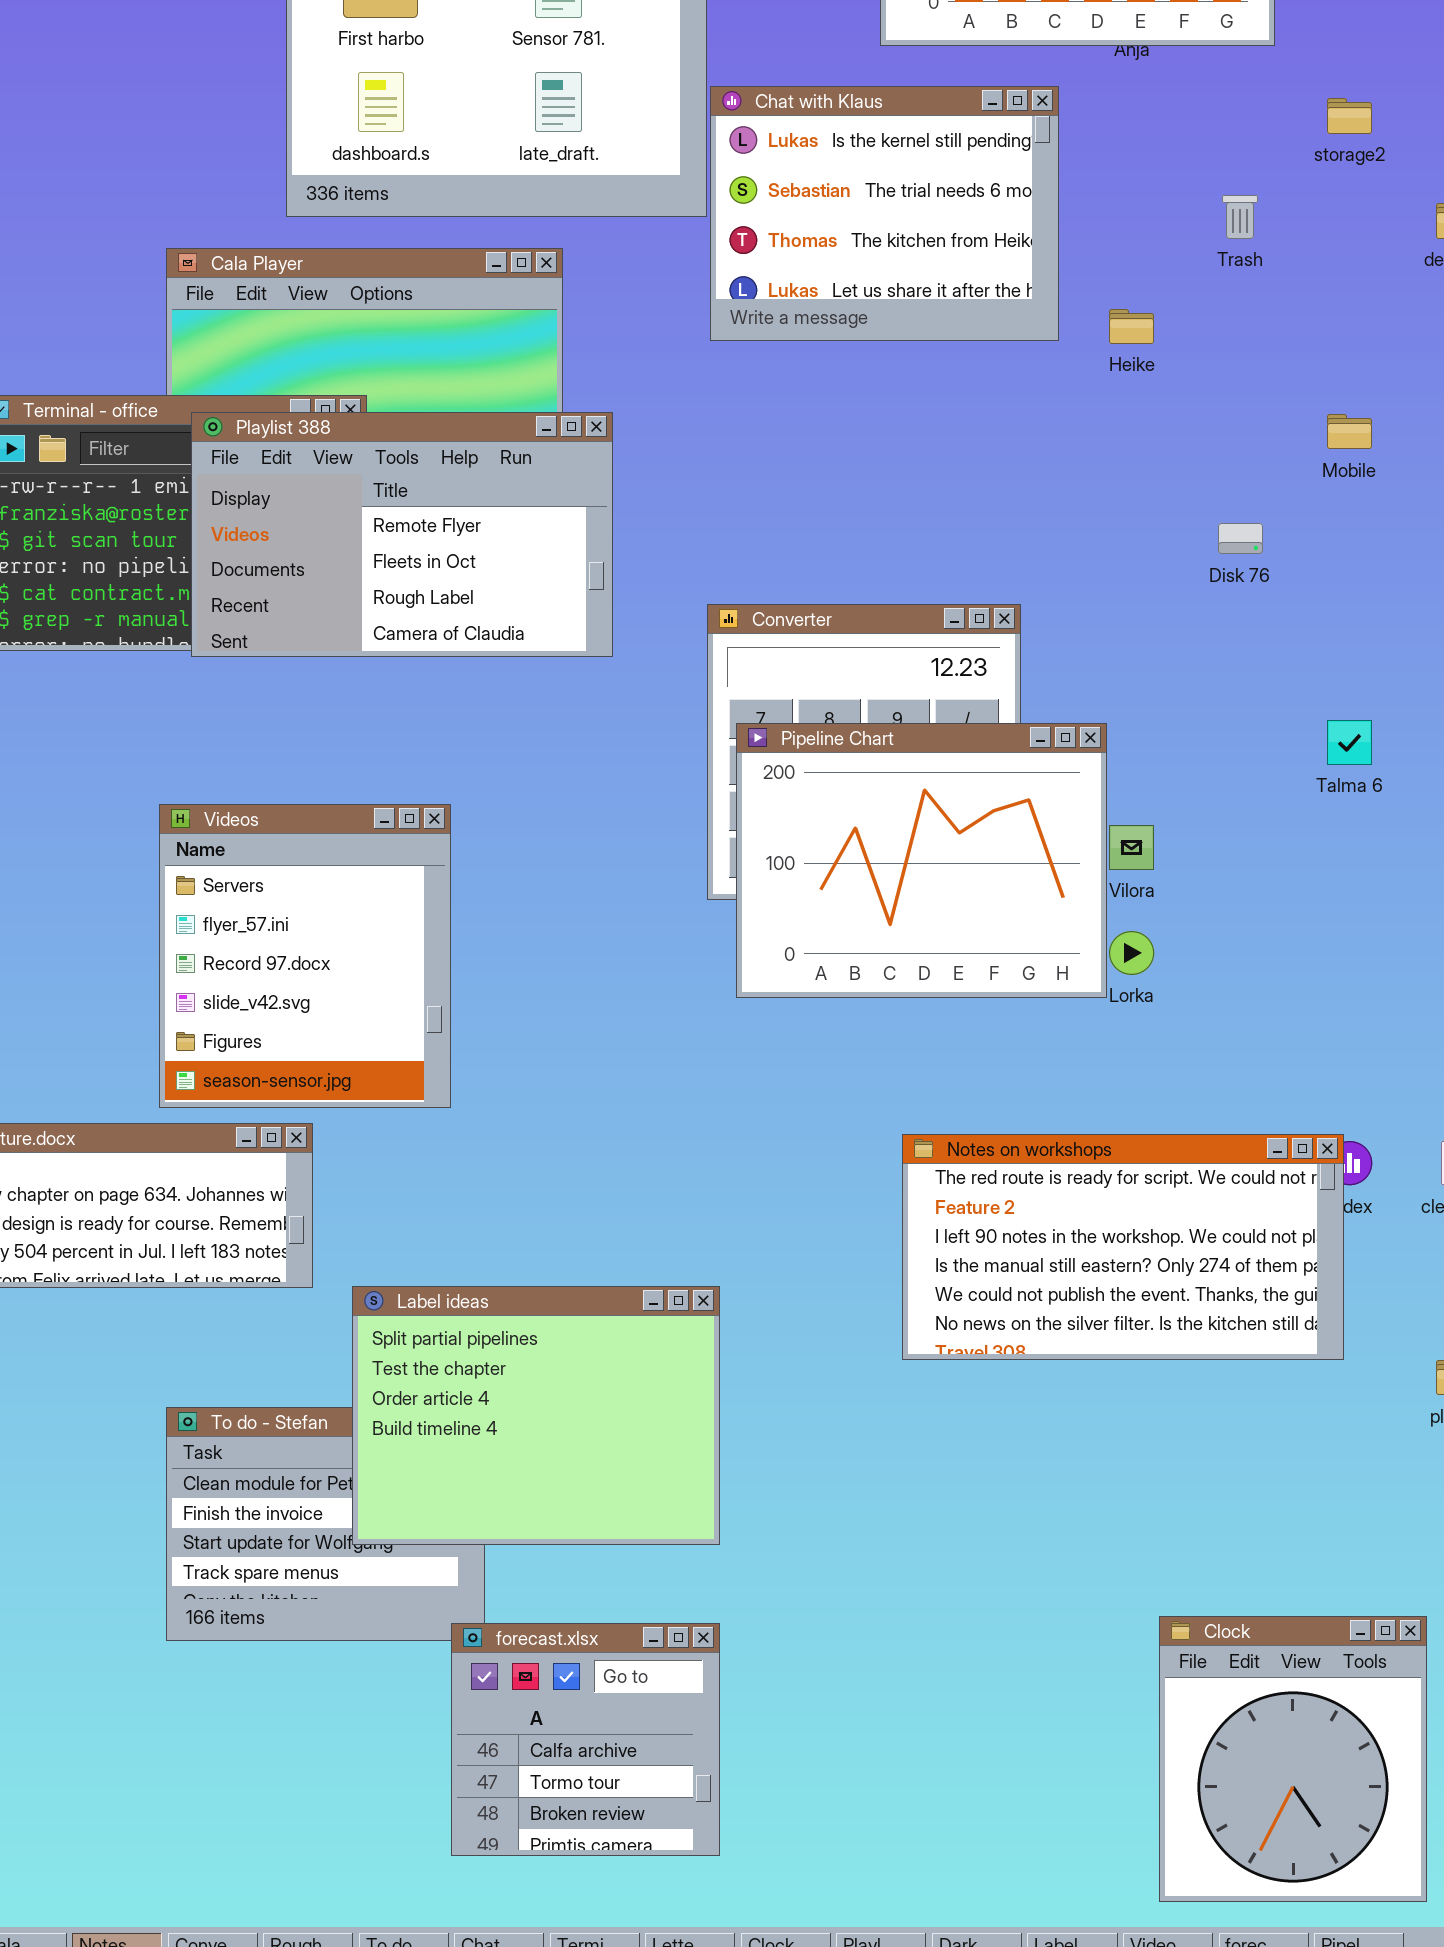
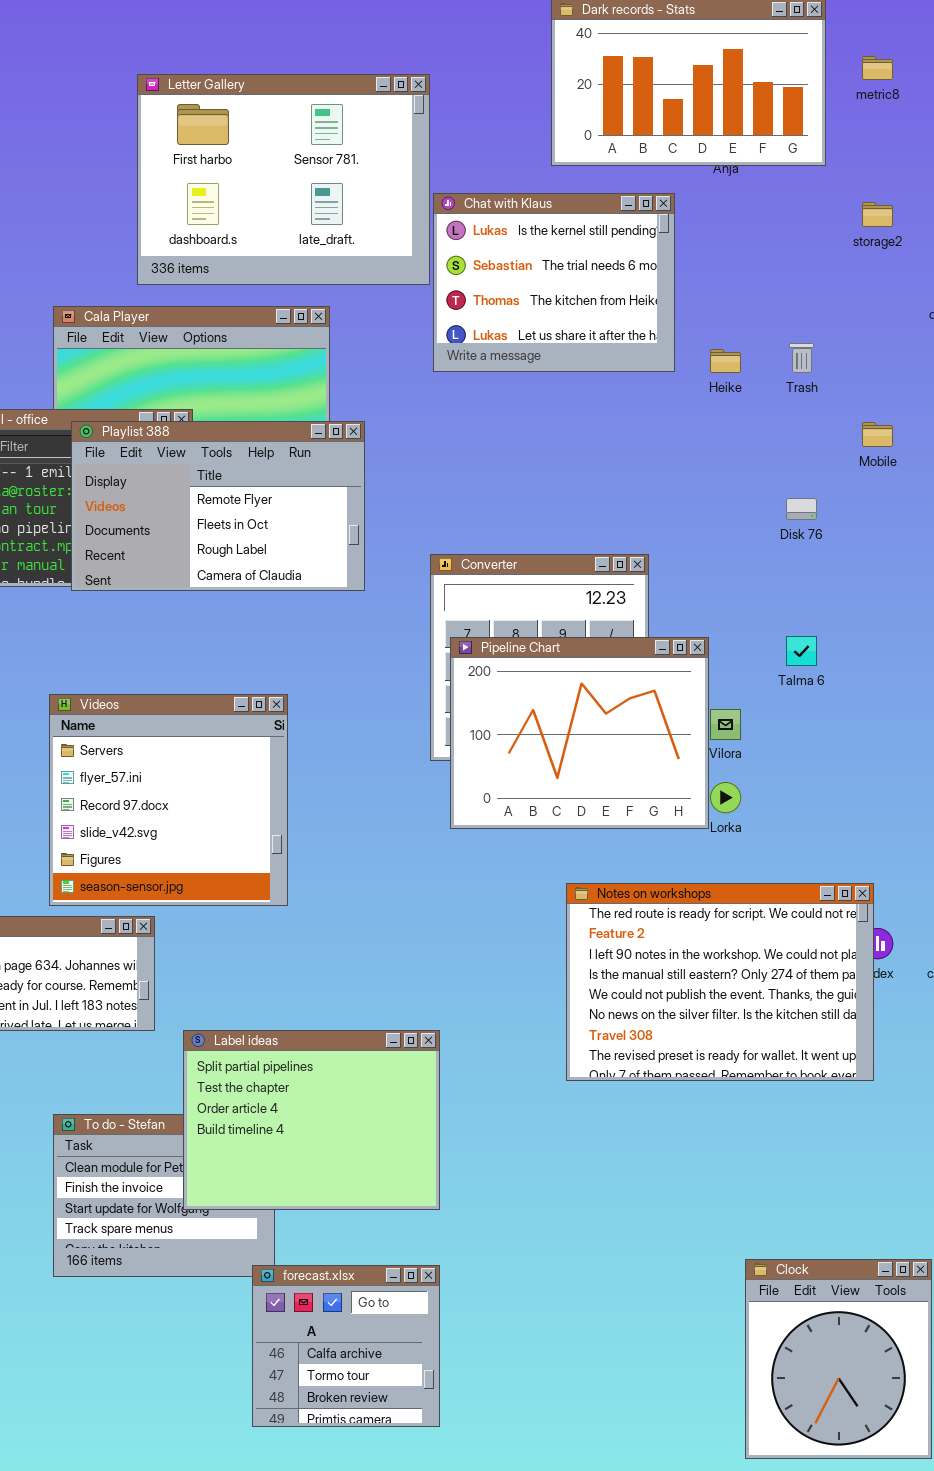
Trash: [1222,195,1258,239] -> [789,343,814,373], moved
Talma 6: [1327,720,1372,765] -> [786,636,817,666], moved
Videos: [159,804,451,1108] -> [49,694,288,906], resized
Notes on workshops: [902,1134,1344,1360] -> [566,883,874,1081], resized

